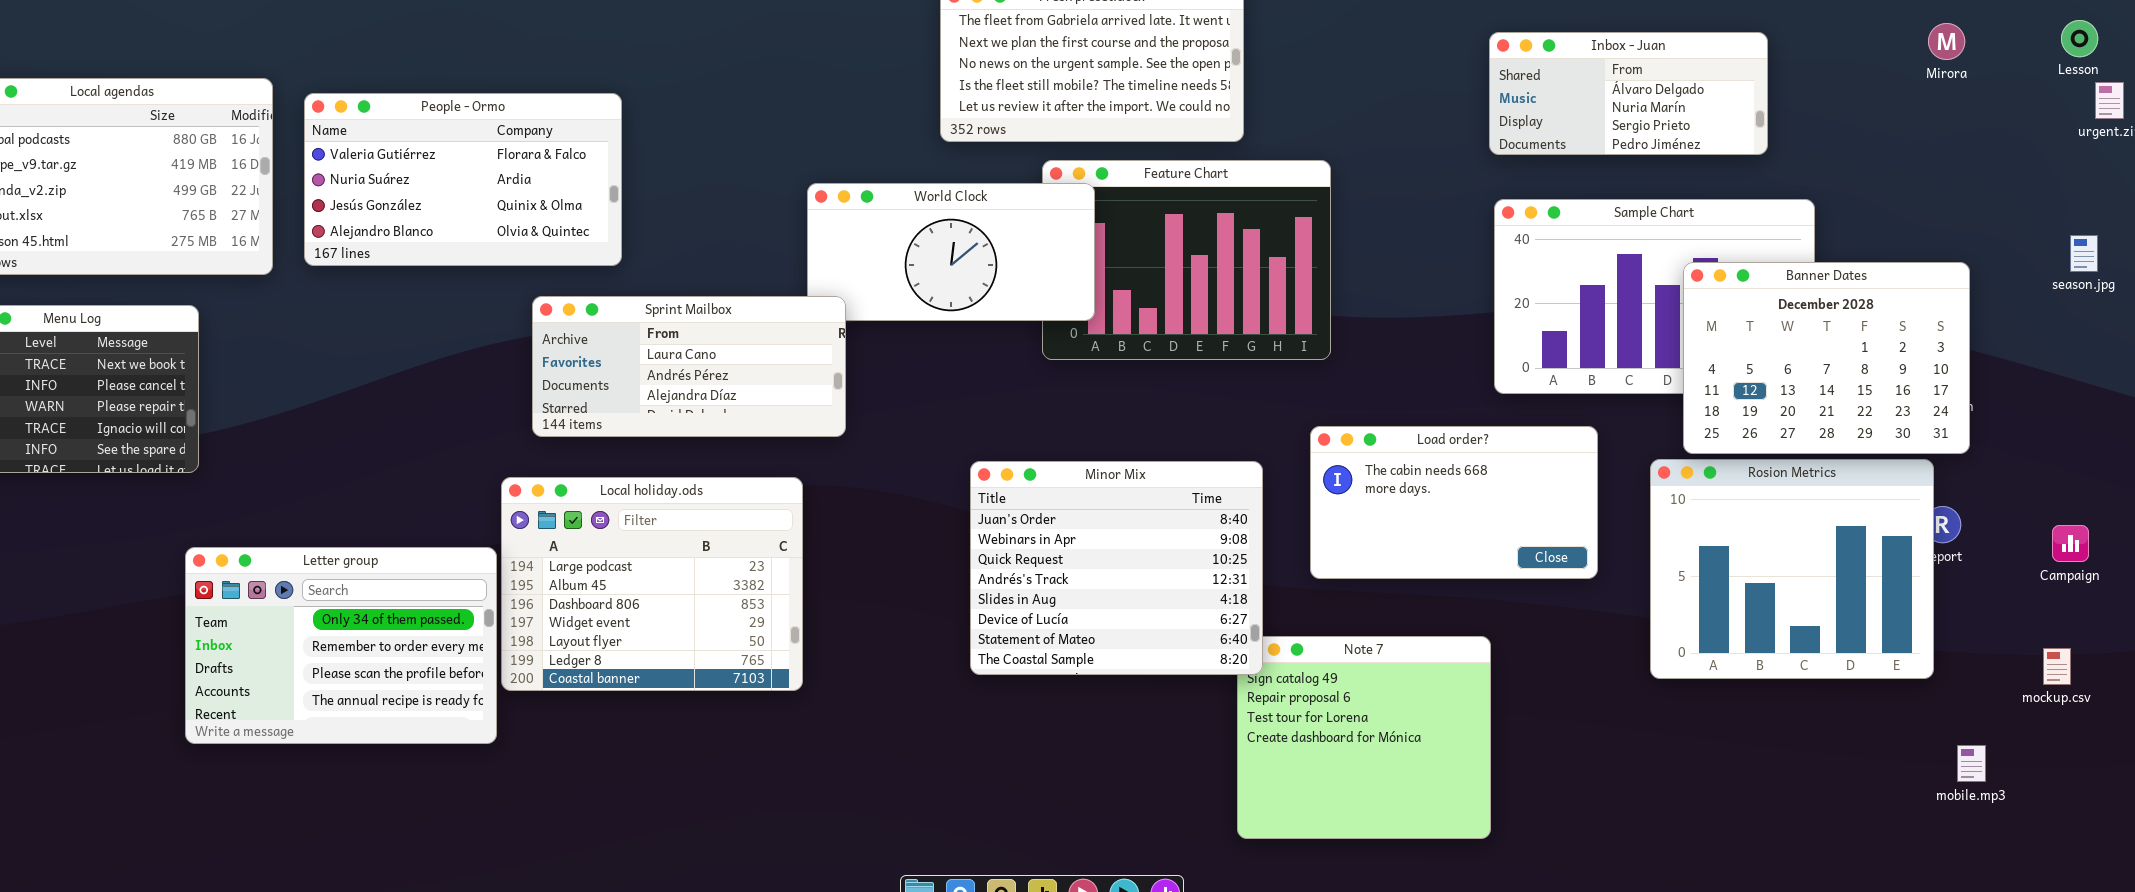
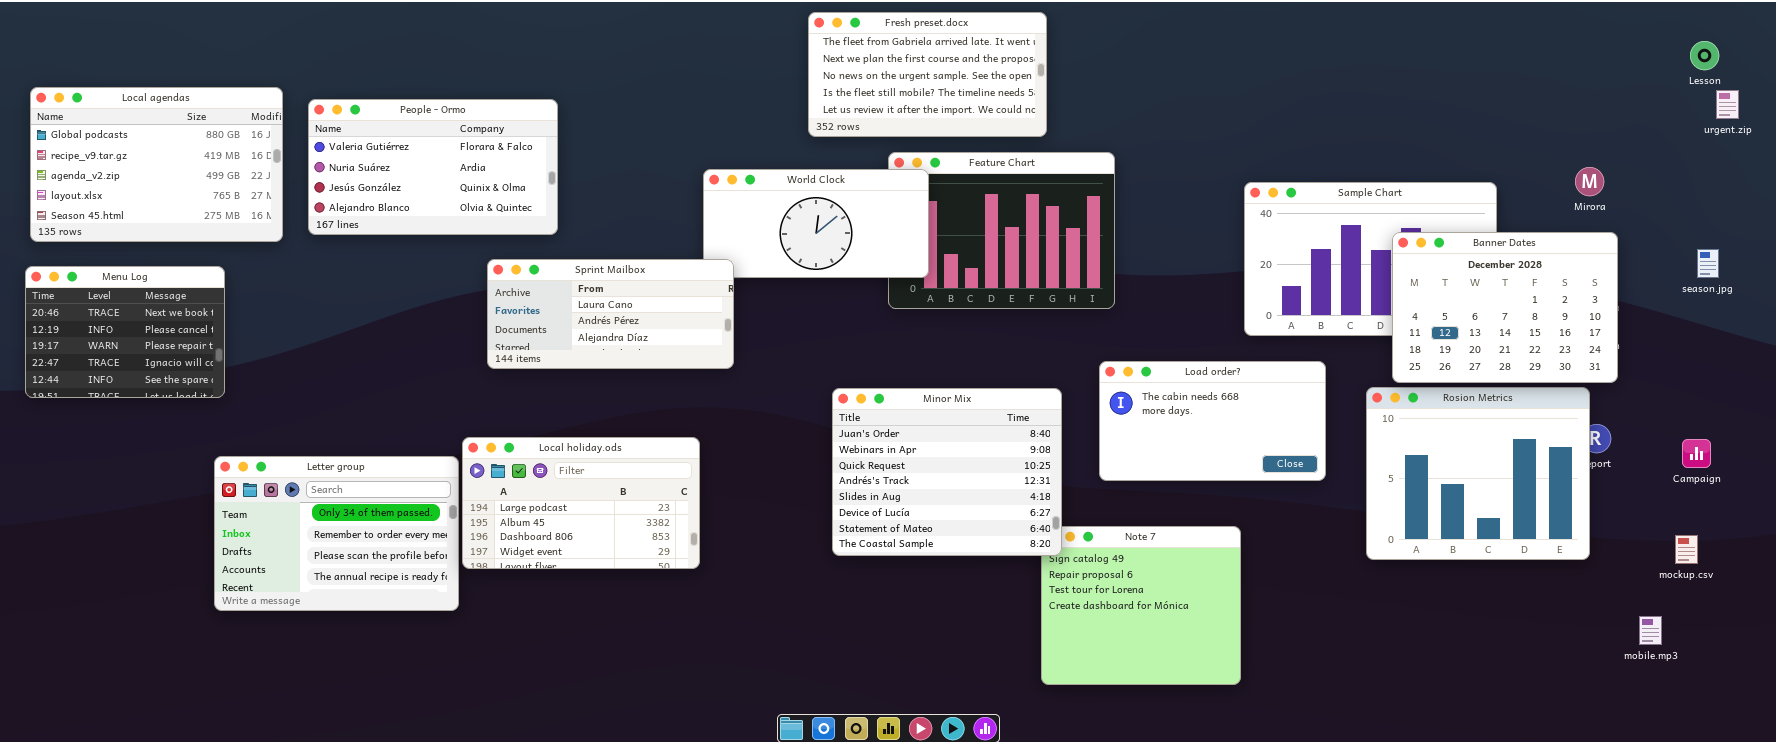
Mirora: [1928,23,1965,60] -> [1575,167,1604,196], moved
Inbox - Juan: [1489,32,1768,155] -> none, closed
season.jpg: [2070,235,2098,272] -> [1697,249,1719,278], moved
Local holiday.ods: [501,477,803,691] -> [462,437,700,569], resized
mobile.mp3: [1957,745,1986,782] -> [1639,616,1662,645], moved

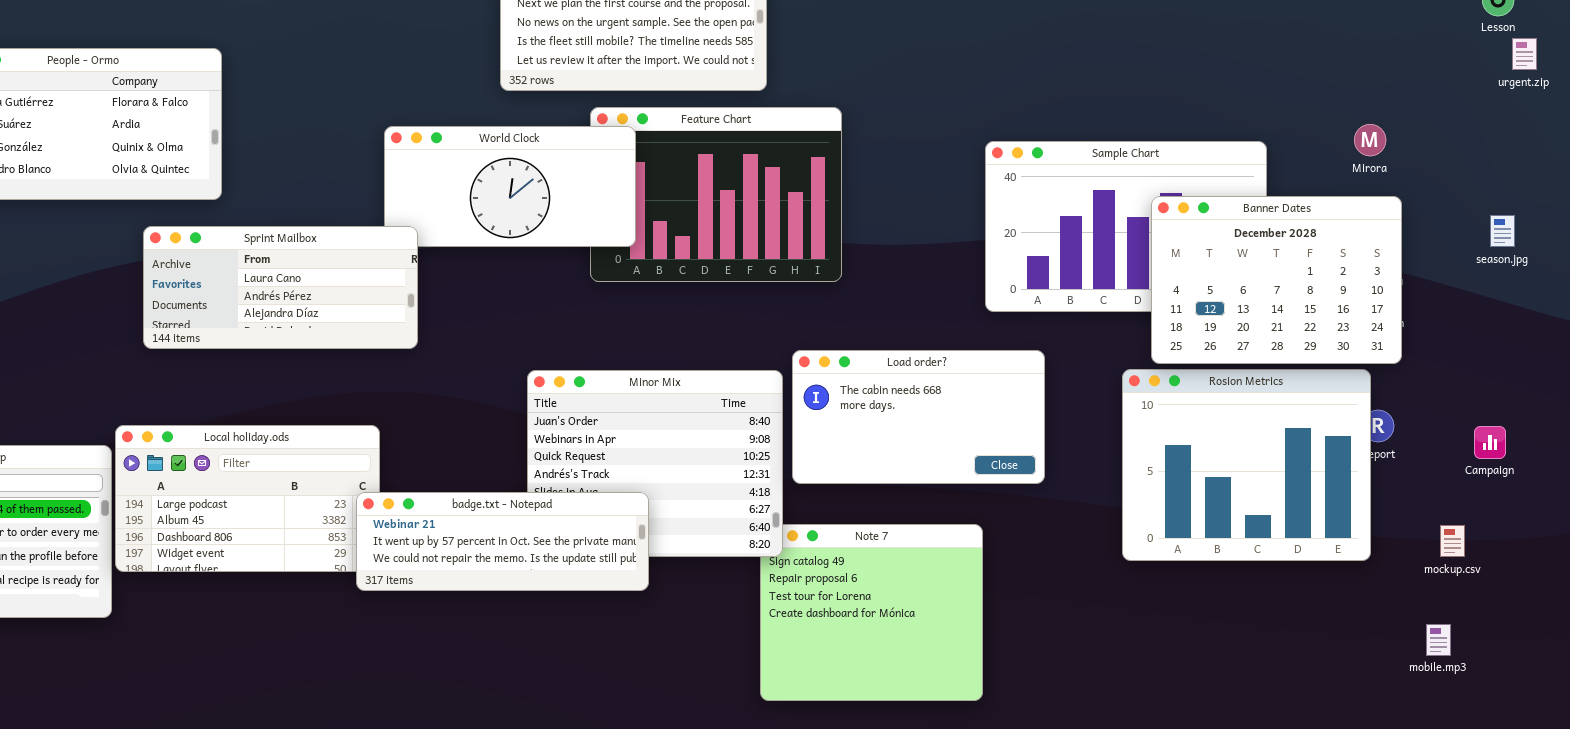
Load order?: [1099,361,1326,481] -> [792,350,1045,484], moved
badge.txt - Notepad: none -> [356,492,649,591], opened
mockup.csv: [1675,535,1698,564] -> [1440,525,1465,557], moved

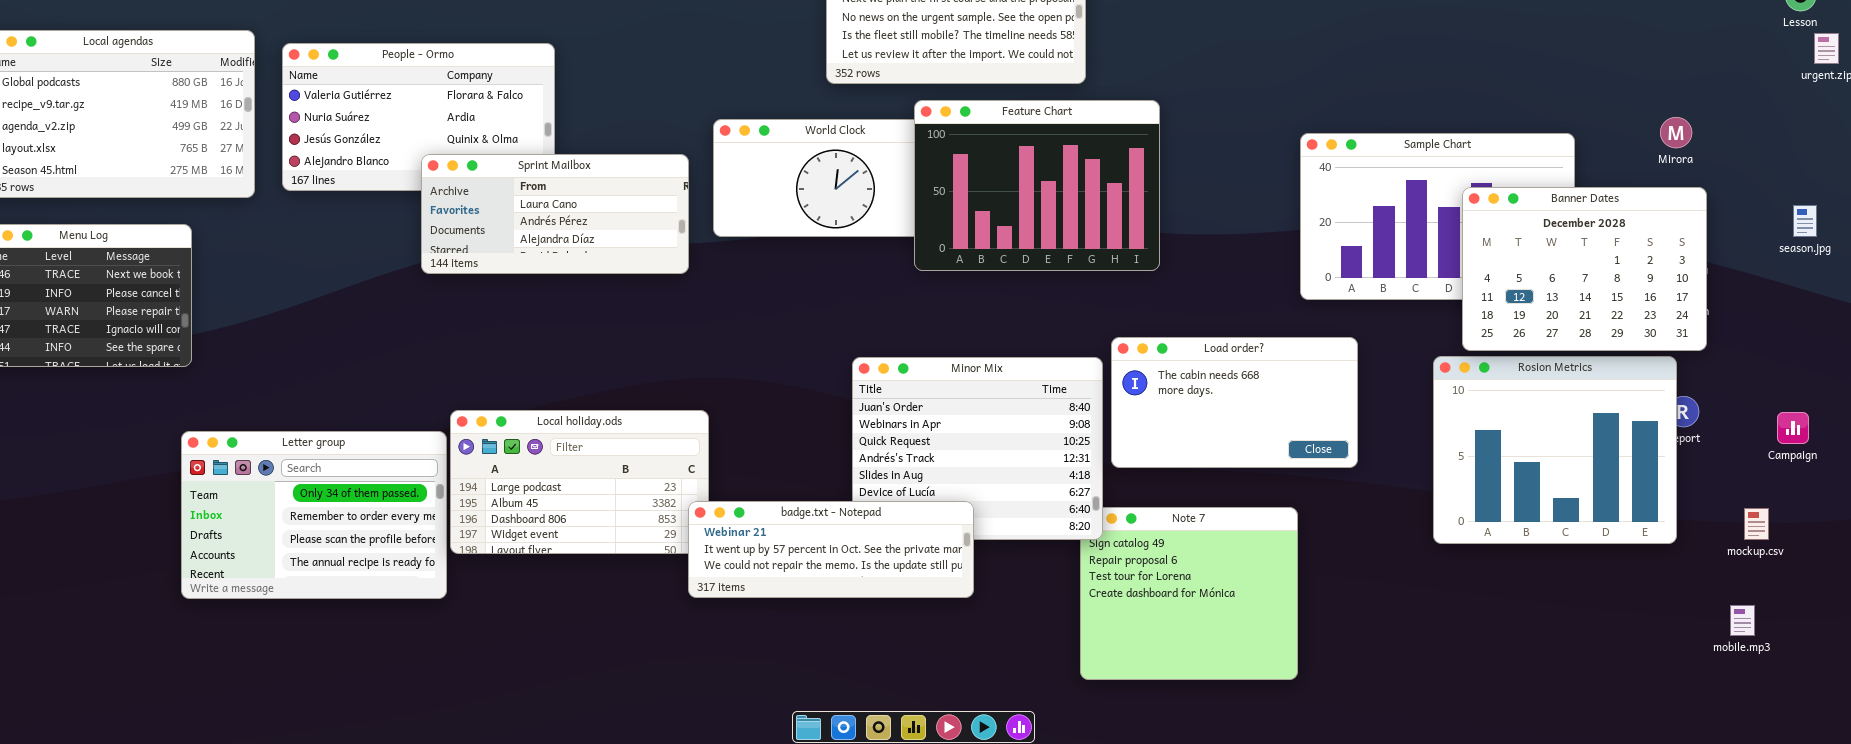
Feature Chart: [590,107,842,282] -> [914,100,1160,271], raised
Sprint Mailbox: [143,226,418,349] -> [421,154,689,274], moved
badge.txt - Notepad: [356,492,649,591] -> [688,501,974,598], moved

